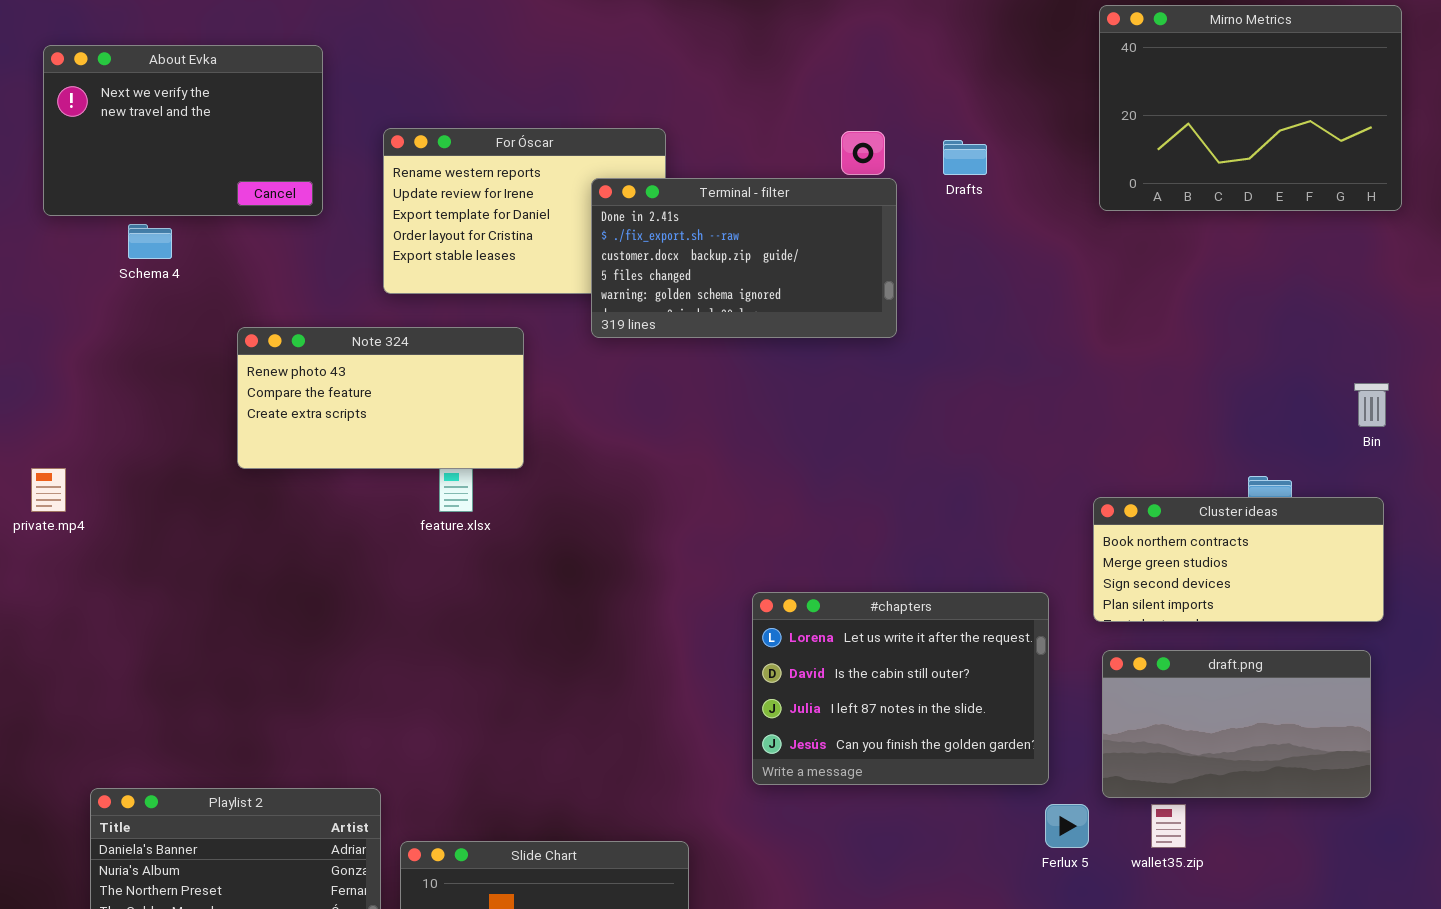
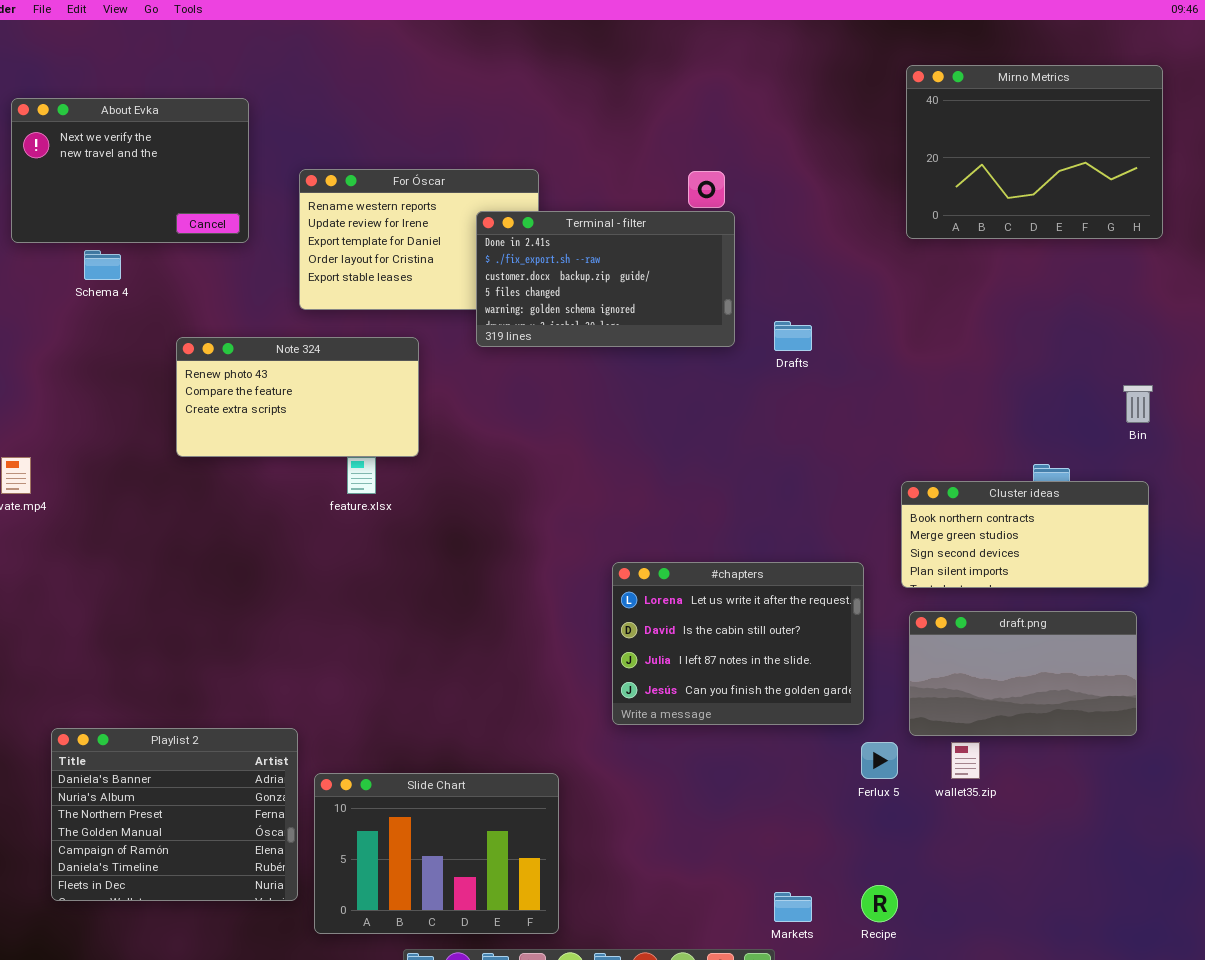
Drafts: [943,140,987,175] -> [774,321,812,351], moved

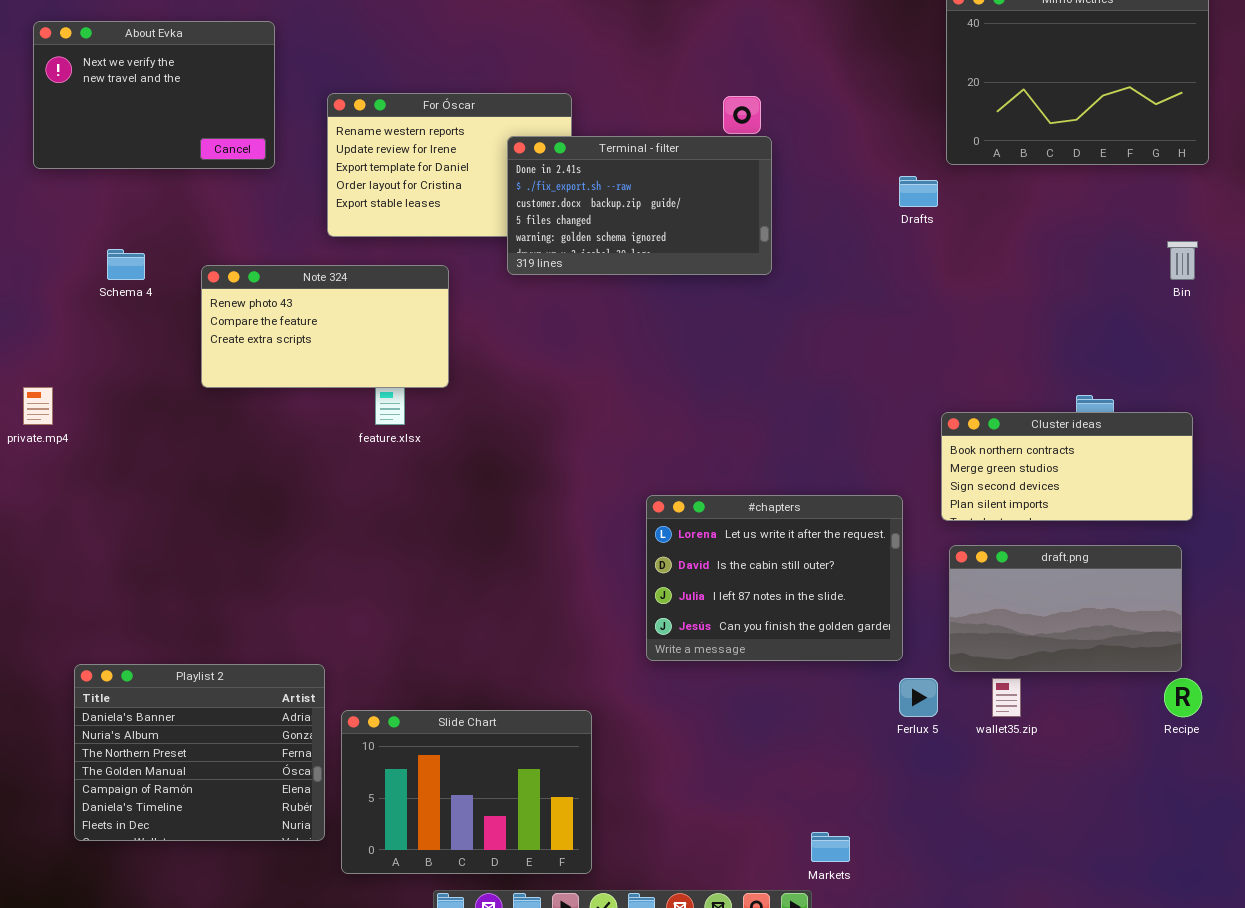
Schema 4: [84,250,121,280] -> [107,249,145,280], moved
Drafts: [774,321,812,351] -> [899,176,938,207], moved
Bin: [1123,385,1153,423] -> [1167,241,1198,280], moved
Recipe: [861,885,898,922] -> [1164,678,1202,717], moved

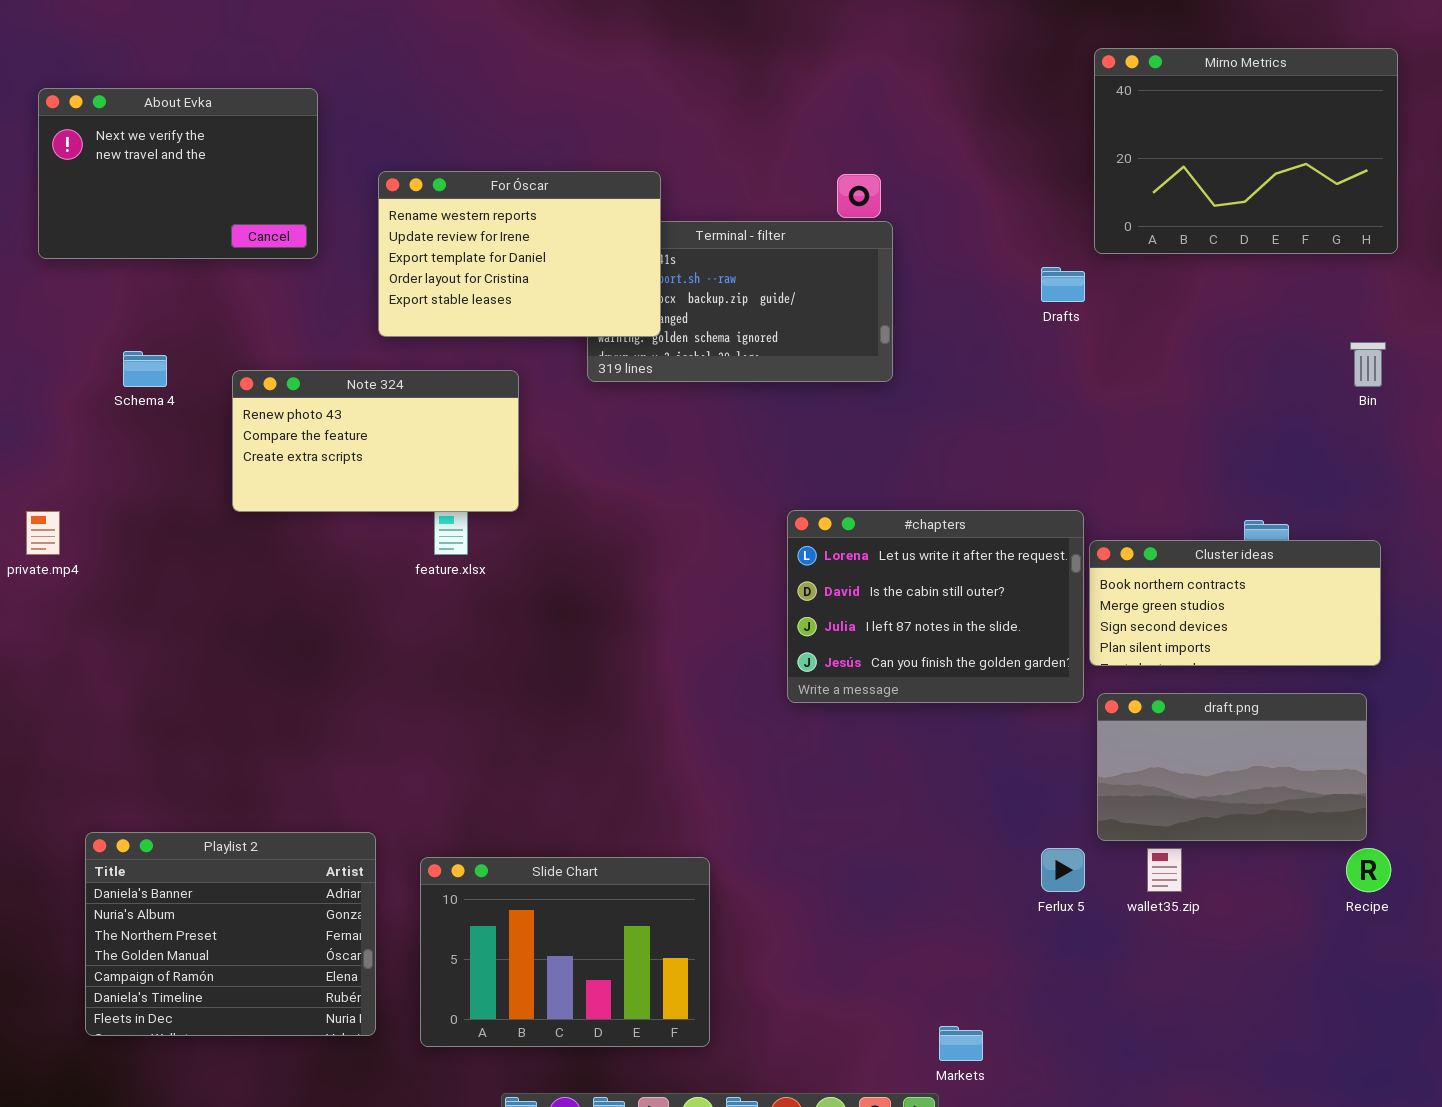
For Óscar: [327,93,572,237] -> [378,171,661,337], raised
#chapters: [646,495,903,661] -> [787,510,1084,703], moved
Slide Chart: [341,710,592,874] -> [420,857,710,1047], moved

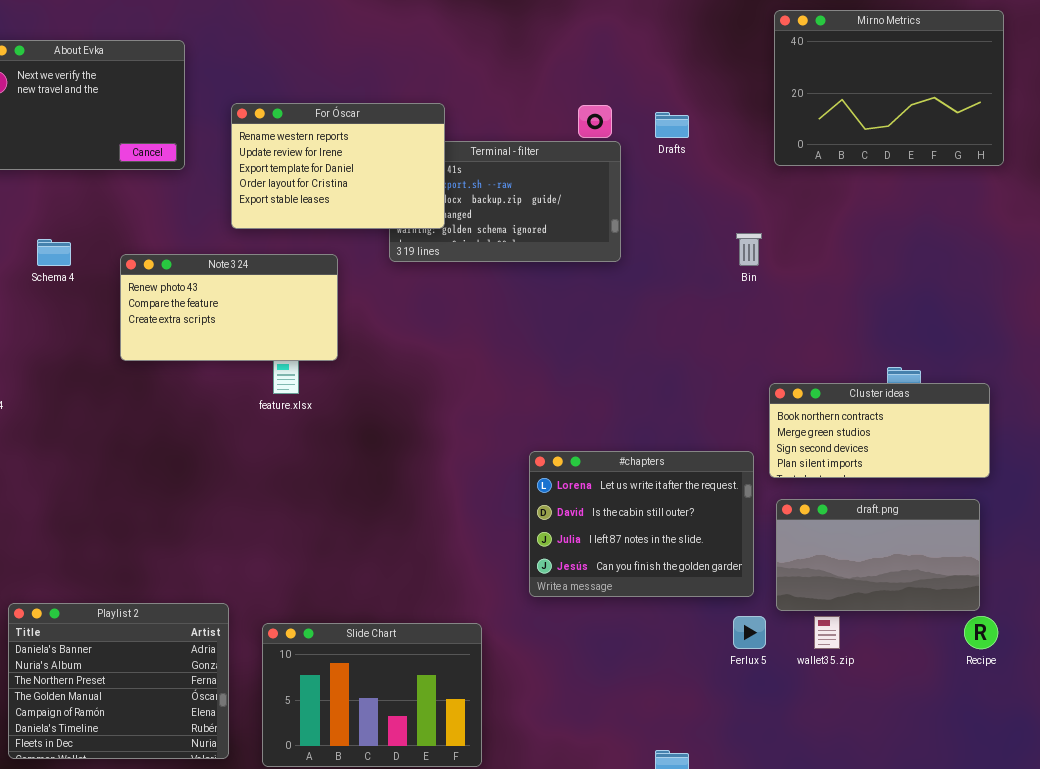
Drafts: [1041,267,1085,302] -> [655,112,689,138], moved
Bin: [1350,342,1386,387] -> [736,233,762,266], moved
#chapters: [787,510,1084,703] -> [529,451,754,597], moved

